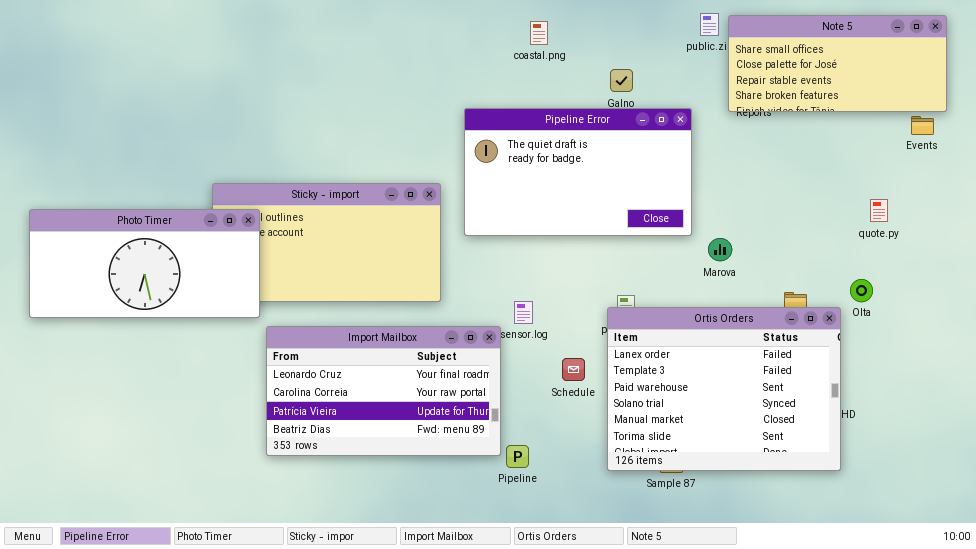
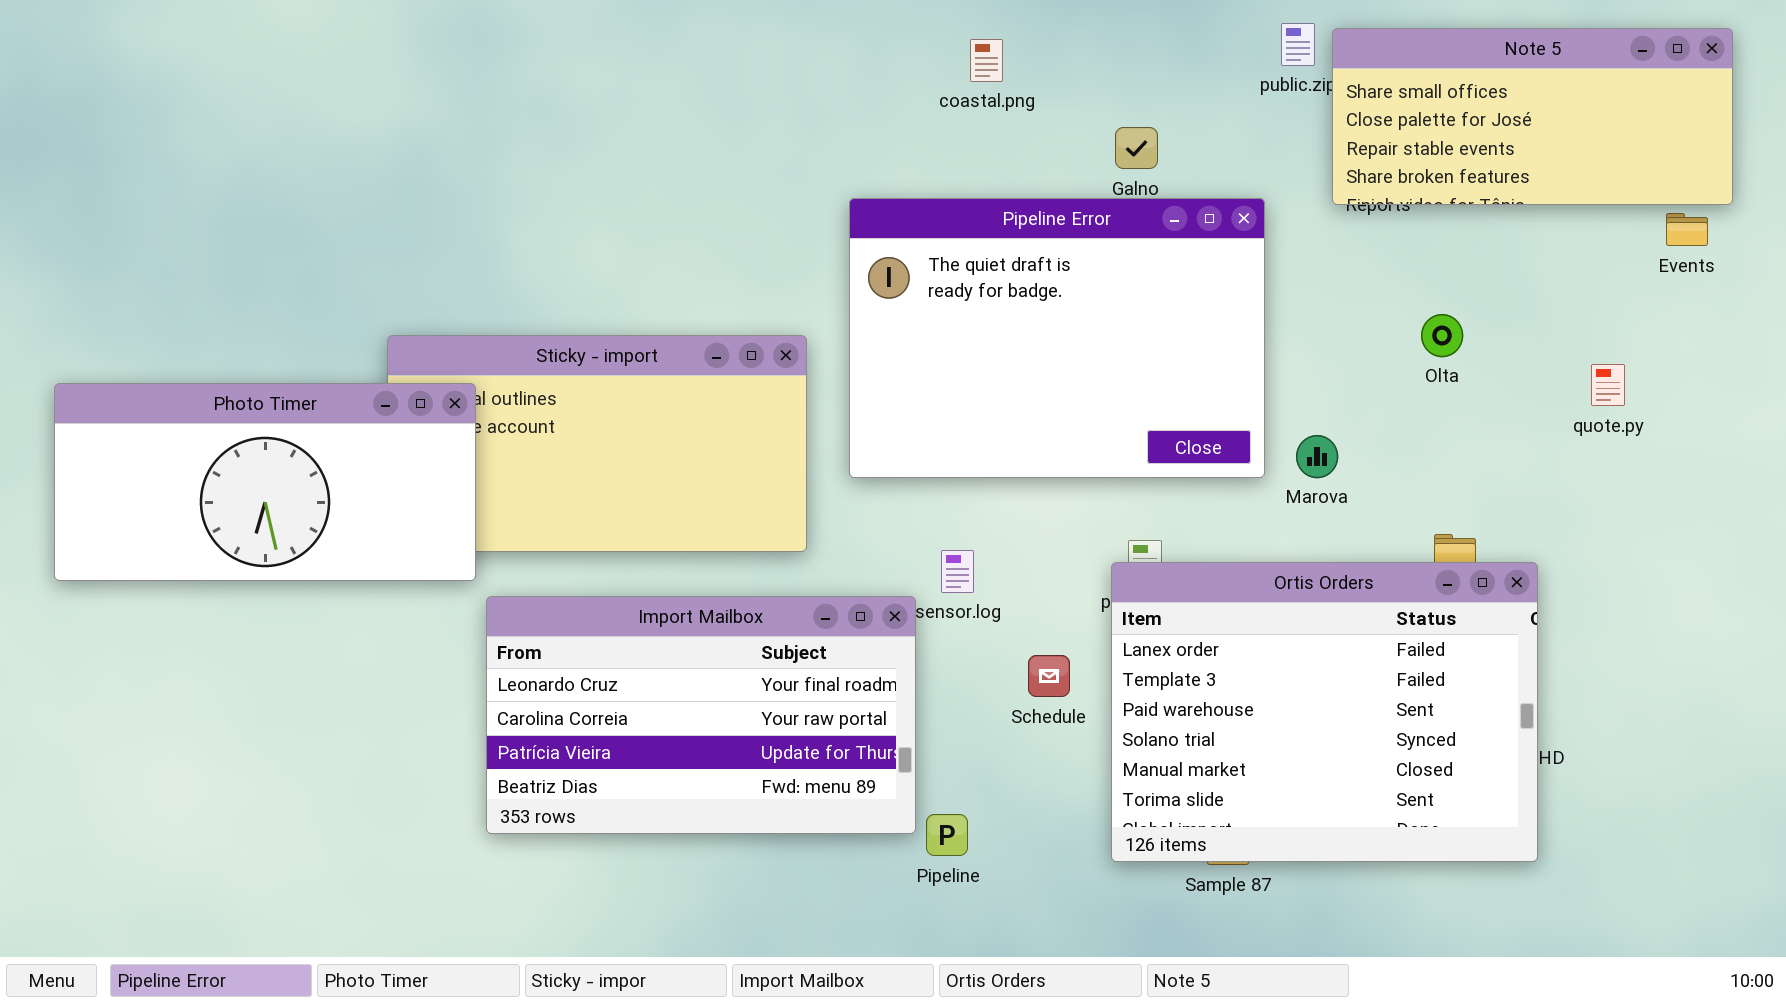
Pipeline Error: [464,108,692,236] -> [849,198,1265,478], resized
Olta: [850,279,873,302] -> [1421,314,1463,357], moved

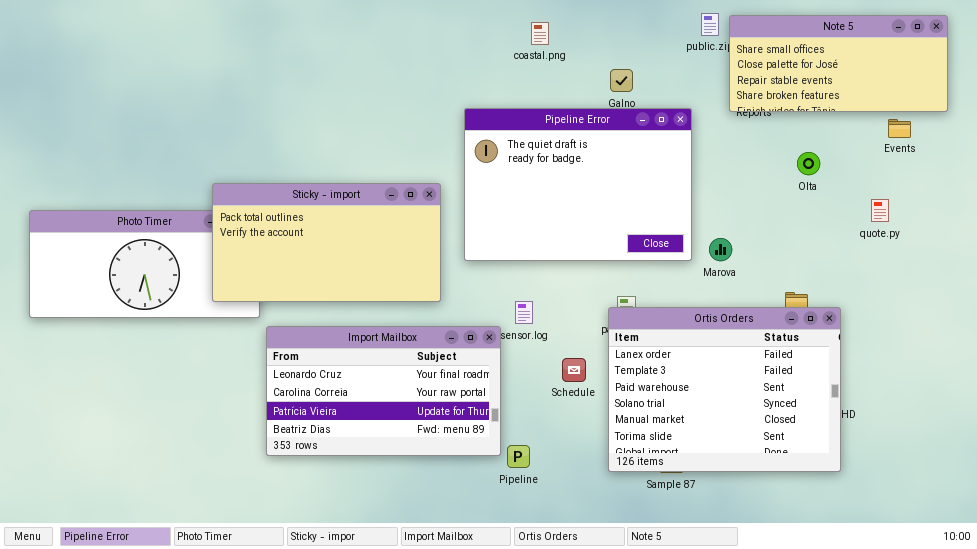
Events: [1666,213,1708,246] -> [888,119,911,138], moved
Olta: [1421,314,1463,357] -> [797,152,820,175], moved
Sticky - import: [387,335,807,552] -> [212,183,441,302], raised

